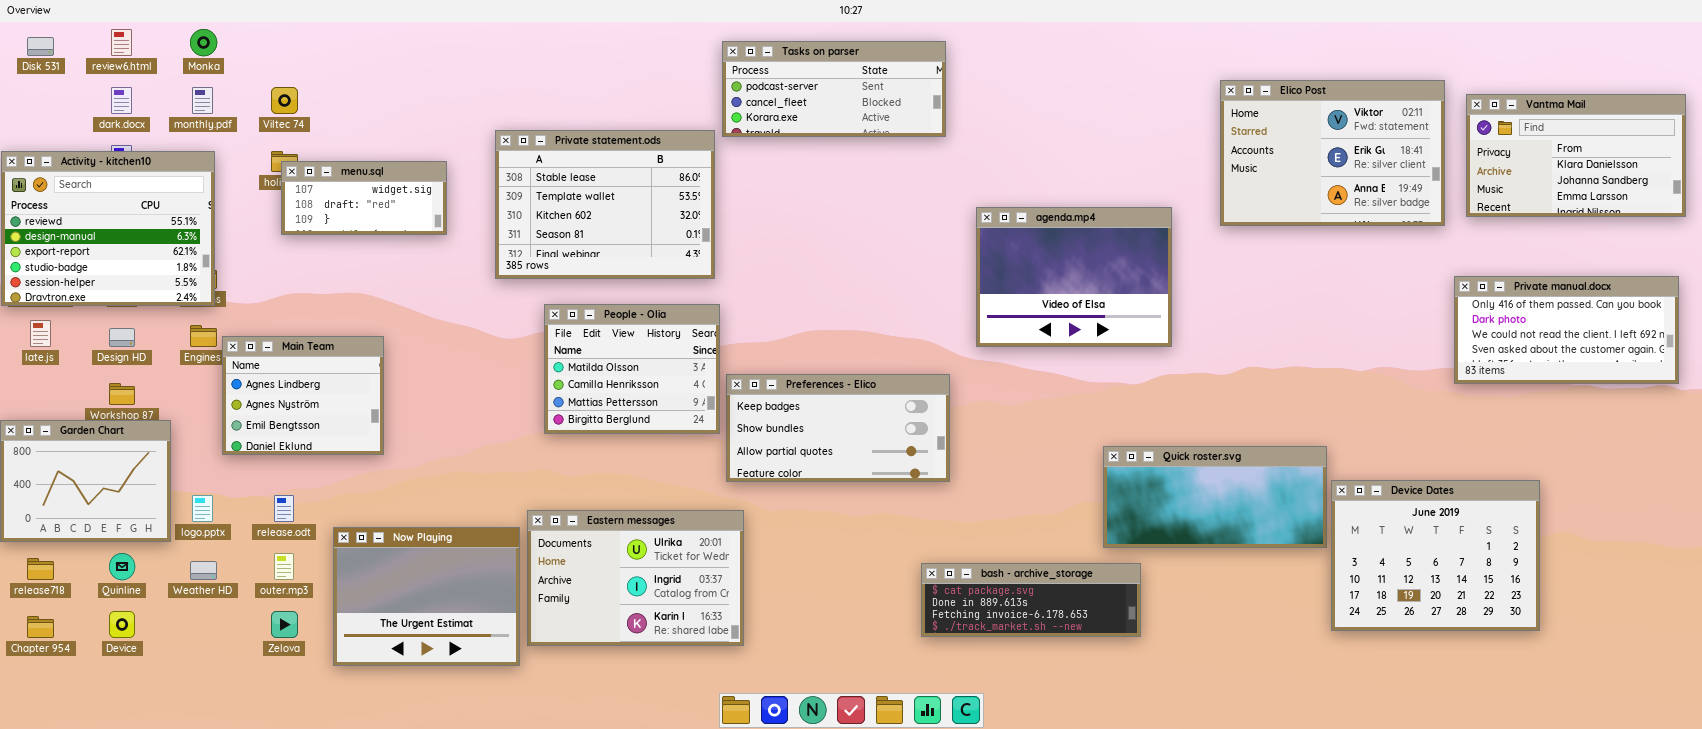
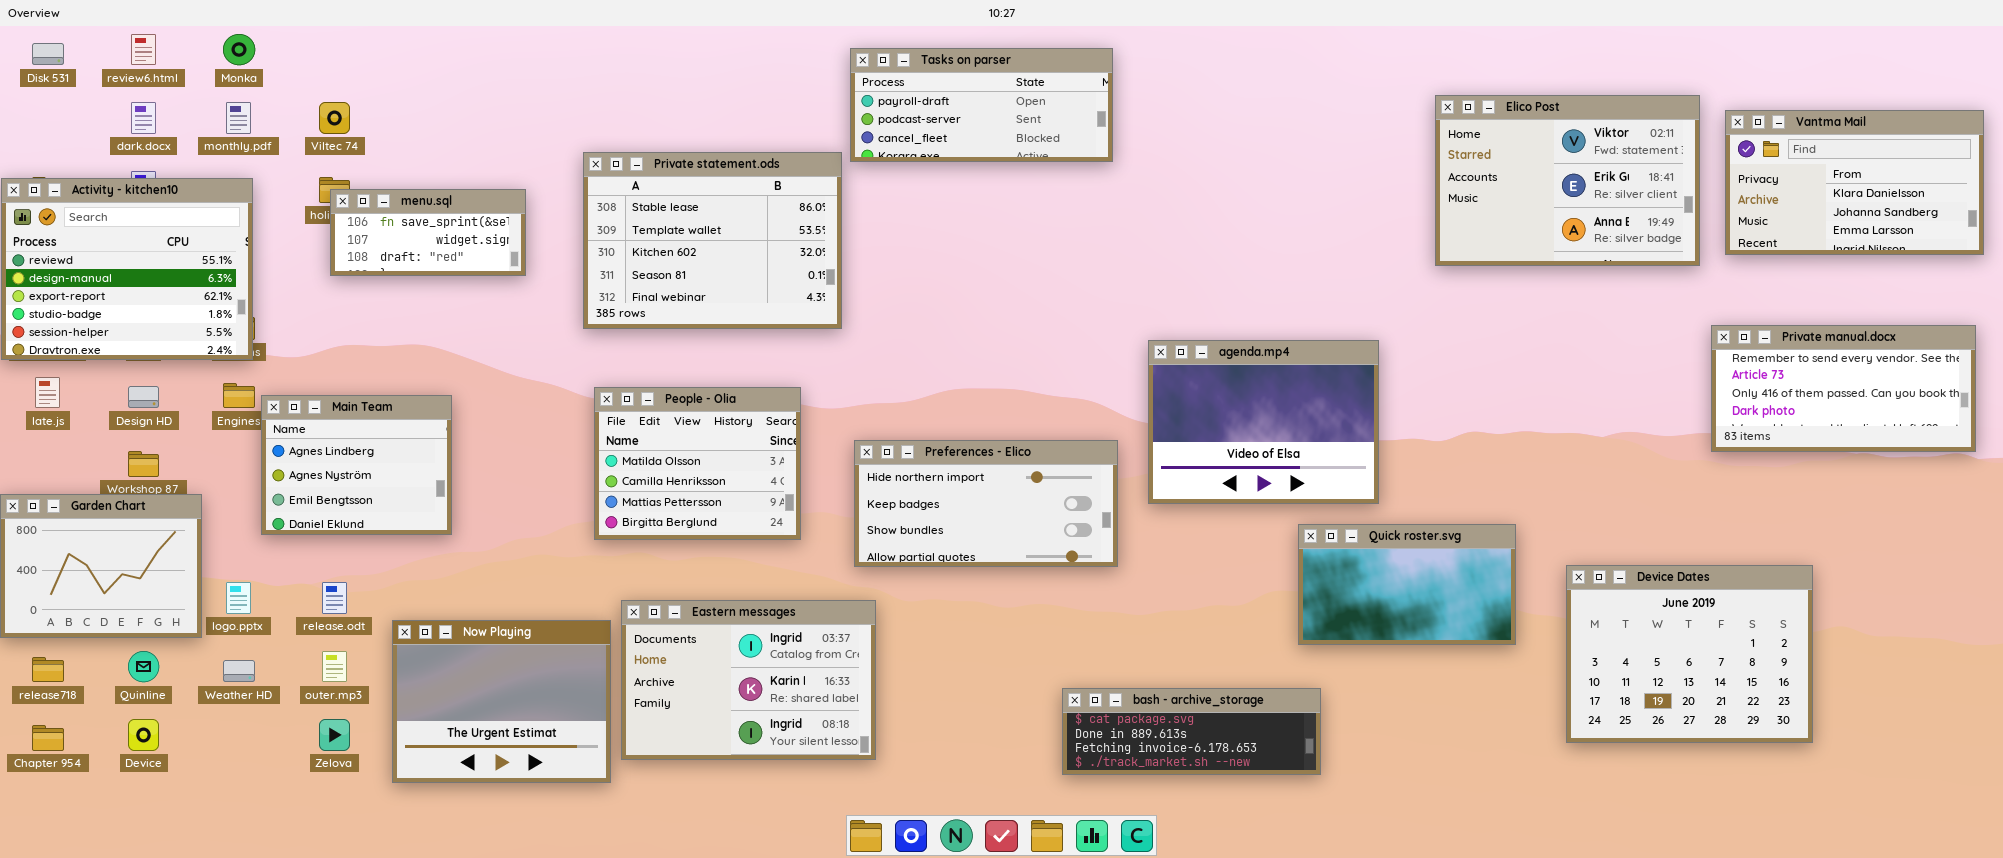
Tasks on parser: [722,41,946,137] -> [850,48,1113,162], scrolled up 1 row
menu.sql: [281,161,447,235] -> [330,189,526,276], scrolled up 1 row
agenda.mp4: [976,207,1172,347] -> [1148,340,1379,504], moved
Private manual.docx: [1454,276,1679,384] -> [1711,325,1976,452], scrolled up 2 rows
People - Olia: [544,304,720,434] -> [594,387,801,540], moved
Preferences - Elico: [726,374,950,482] -> [854,440,1118,567], scrolled up 1 row
Quick roster.svg: [1103,446,1327,548] -> [1298,524,1516,645], resized
Eastern messages: [527,510,744,646] -> [621,600,876,760], scrolled down 1 row
bash - archive_storage: [921,563,1141,637] -> [1062,688,1321,775], moved

